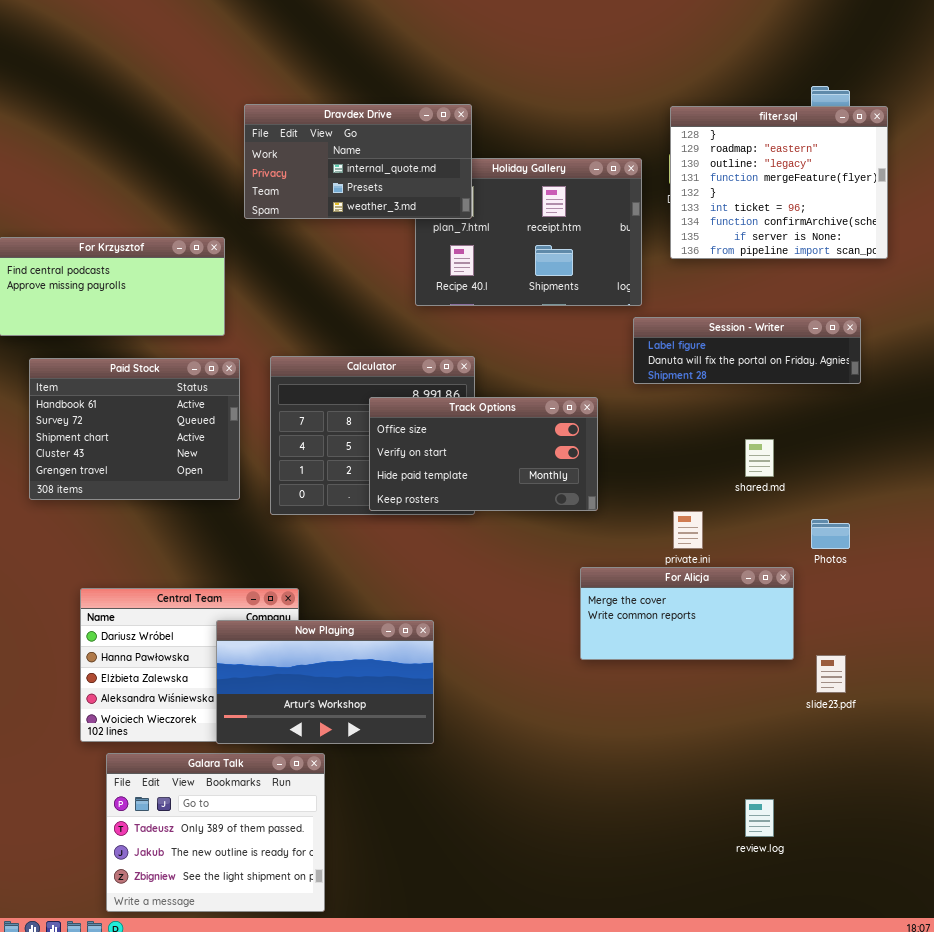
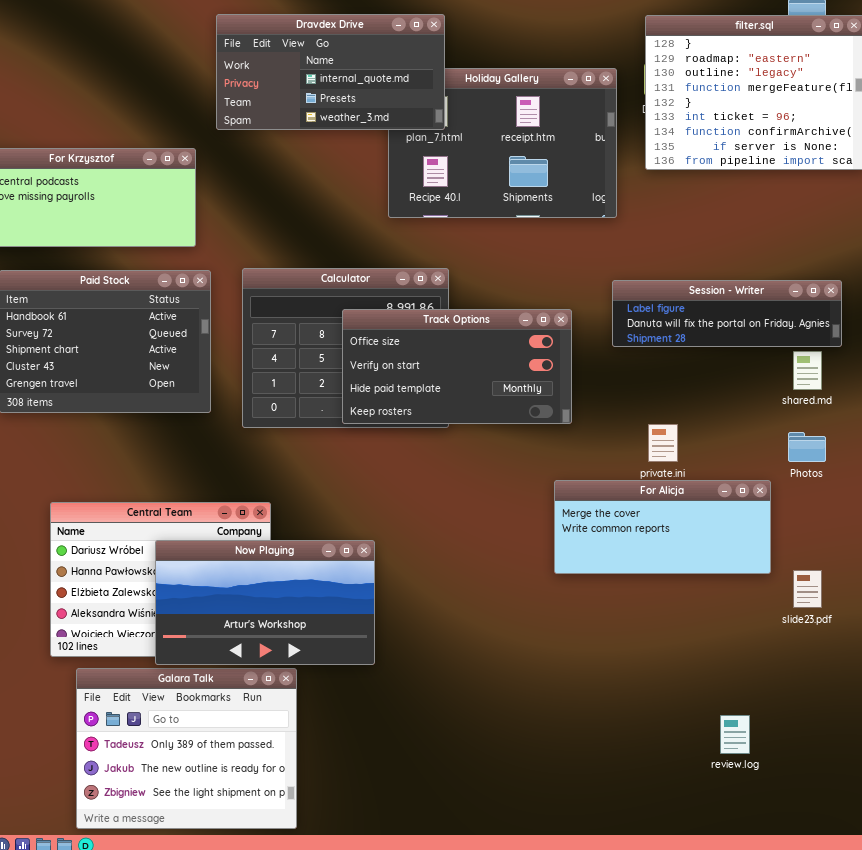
Session - Writer: [633,317,861,384] -> [612,280,842,347], moved
shared.md: [745,439,774,477] -> [793,351,822,390], moved
Now Playing: [216,620,434,744] -> [155,540,375,665], moved

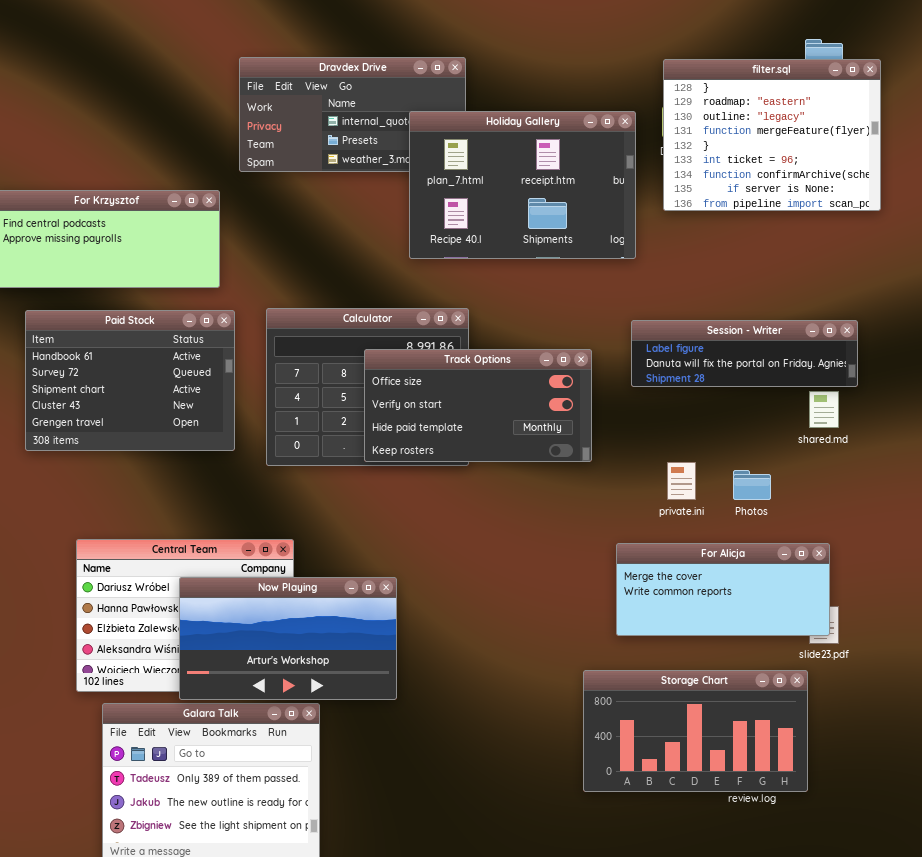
Holiday Gallery: [388,68,617,218] -> [409,111,636,259], raised
Photos: [788,432,826,462] -> [733,470,771,500], moved
For Alicja: [554,480,771,574] -> [616,543,830,636], moved
Storage Chart: none -> [583,670,808,792], opened

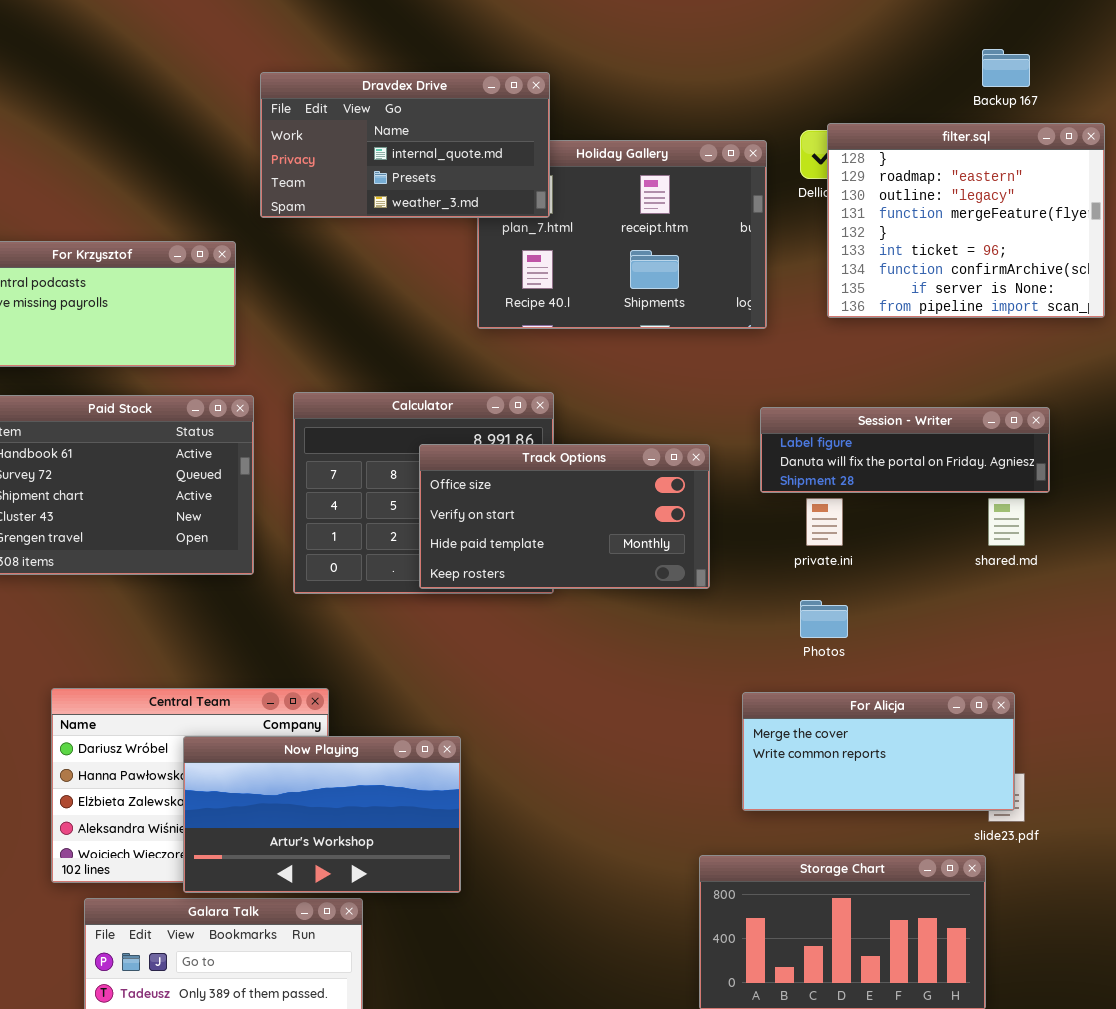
Dravdex Drive: [239,57,466,172] -> [260,72,550,218], raised
filter.sql: [663,59,881,211] -> [827,123,1105,318], moved
private.ini: [667,462,696,500] -> [806,498,843,546], moved
Photos: [733,470,771,500] -> [800,600,848,638], moved

